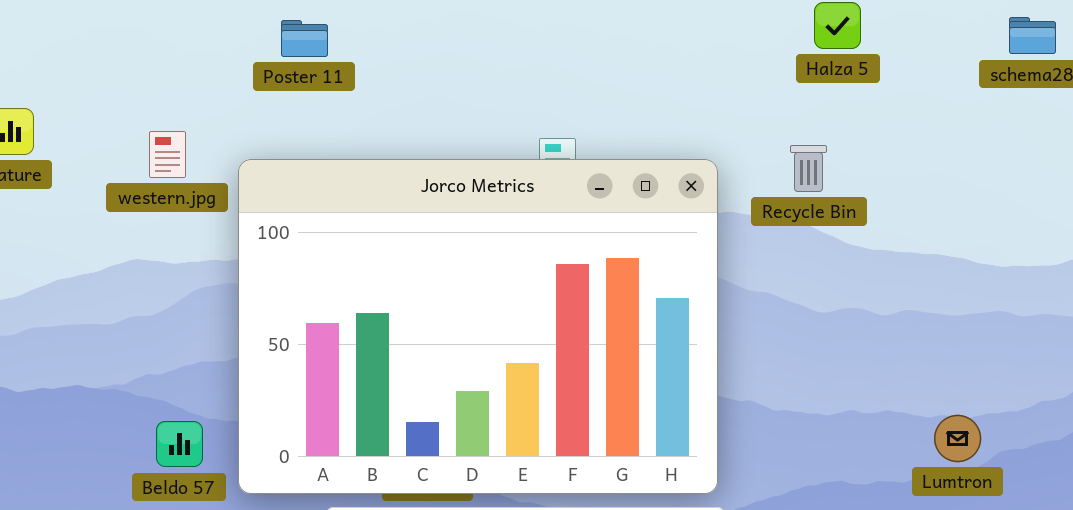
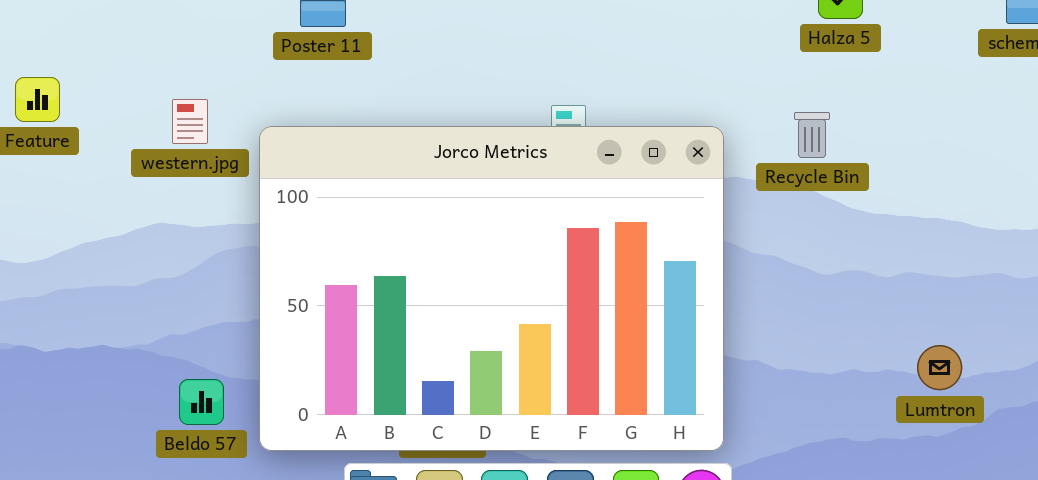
Lumtron: [934,415,981,462] -> [917,345,962,390], moved

